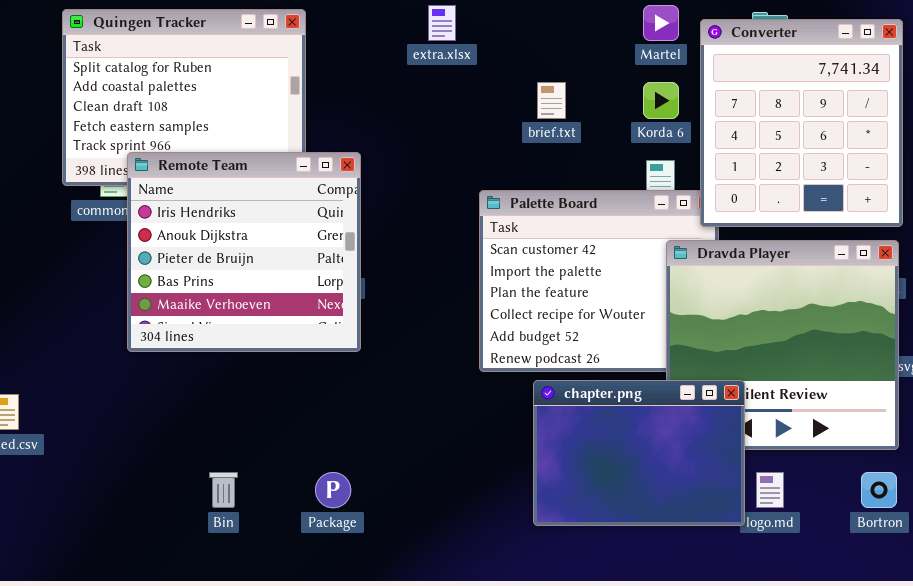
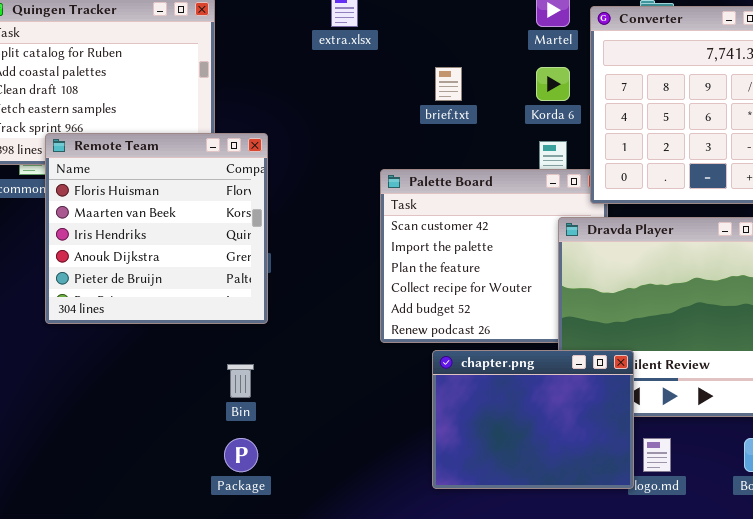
Remote Team: [127,152,361,352] -> [45,133,268,324], scrolled up 2 rows
Bin: [209,472,238,508] -> [227,364,254,398], moved

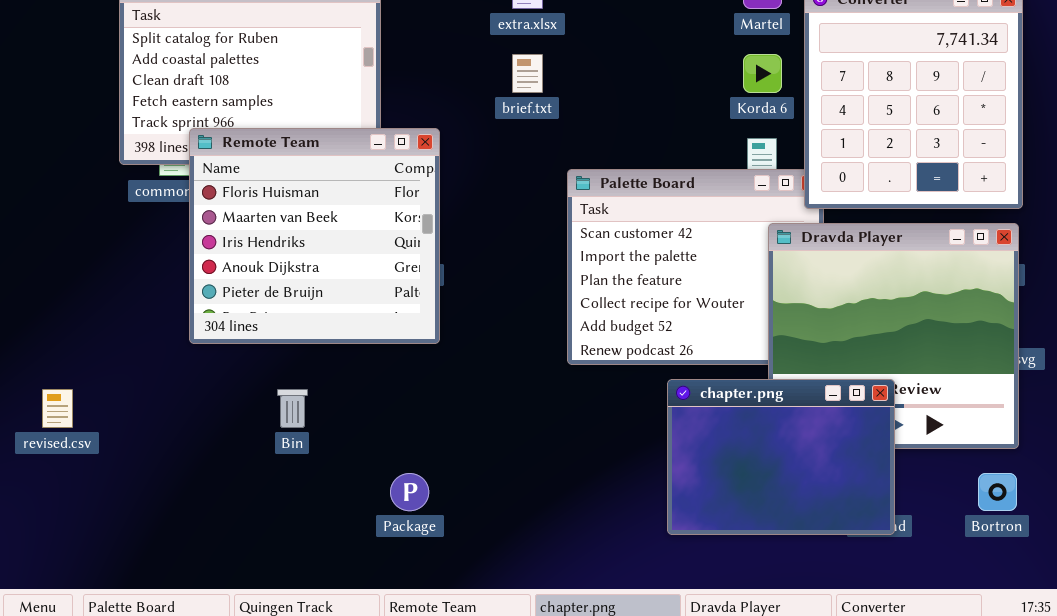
brief.txt: [435,67,462,101] -> [512,54,543,93], moved
chapter.png: [432,350,634,489] -> [667,379,895,535], moved
Bin: [227,364,254,398] -> [277,389,308,428], moved

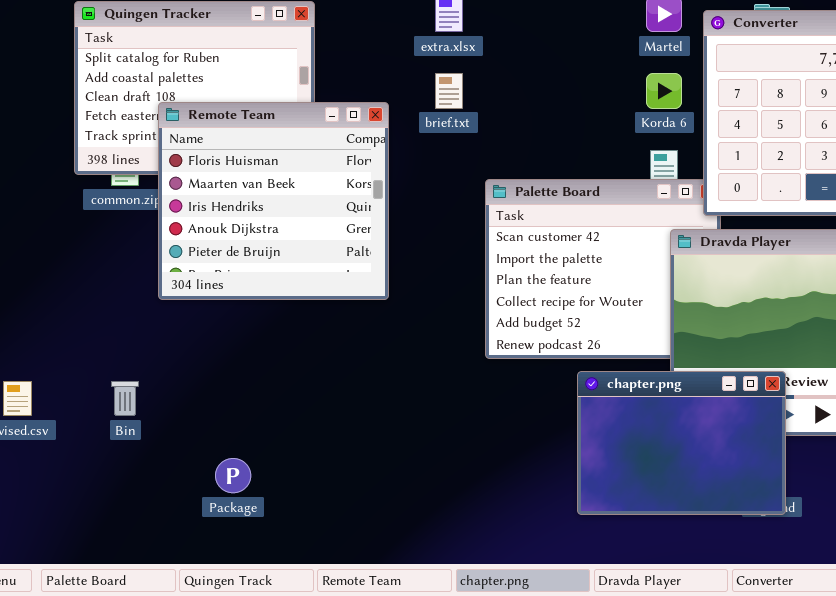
Remote Team: [189,128,440,344] -> [158,102,389,300], moved
Bin: [277,389,308,428] -> [111,381,139,416], moved
Package: [390,473,429,511] -> [215,458,251,493], moved

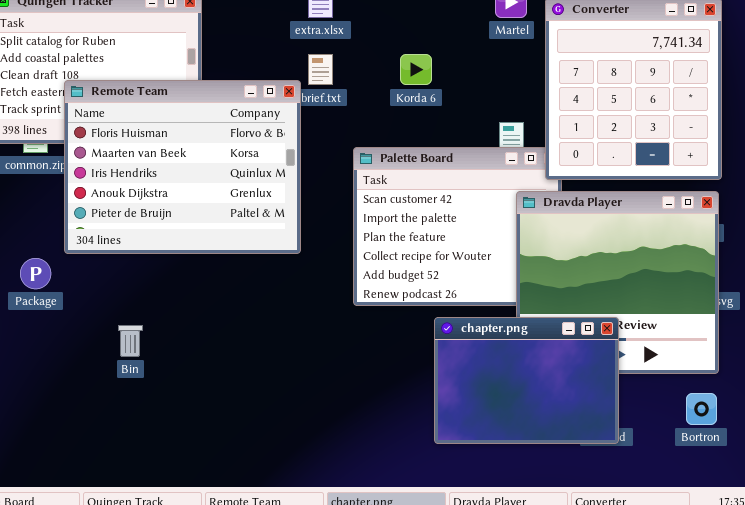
Korda 6: [646,73,682,109] -> [400,54,432,85], moved
Remote Team: [158,102,389,300] -> [64,80,301,254], resized
Bin: [111,381,139,416] -> [118,325,143,357], moved
Package: [215,458,251,493] -> [20,258,51,289], moved

